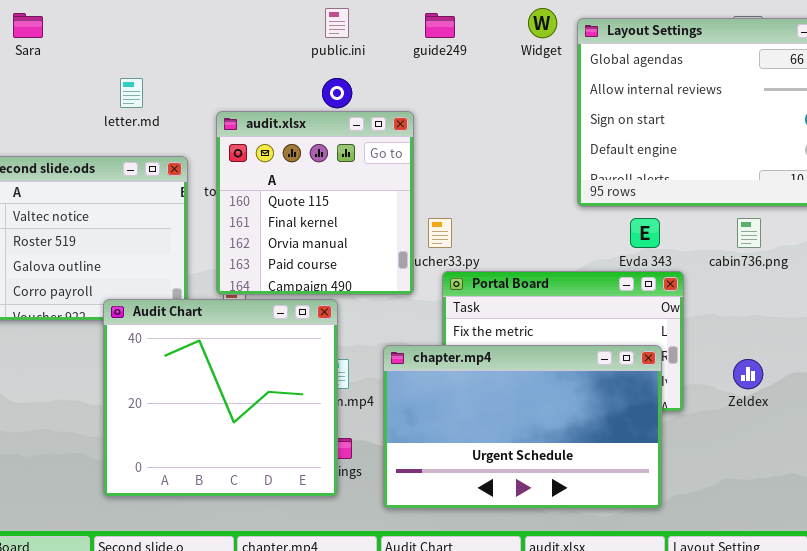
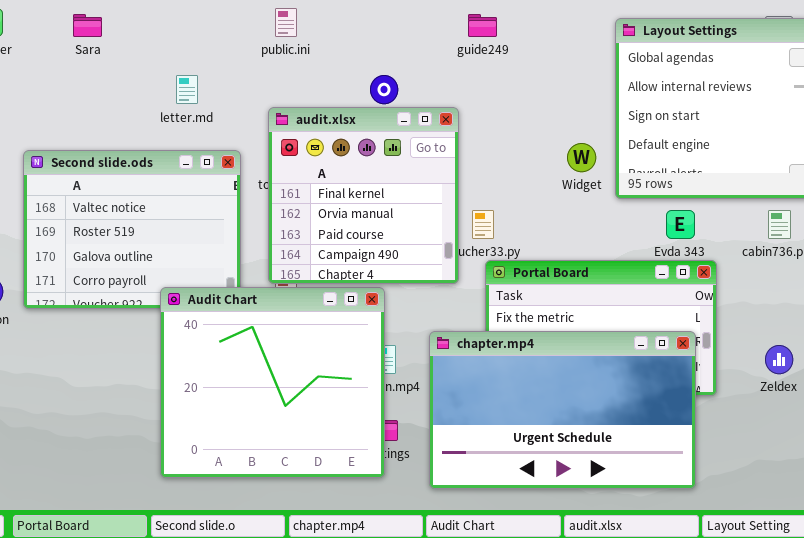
public.ini: [325,8,349,38] -> [275,8,297,37], moved
Widget: [528,8,557,38] -> [567,143,596,172], moved
audit.xlsx: [216,111,414,295] -> [268,107,459,284], scrolled down 1 row

